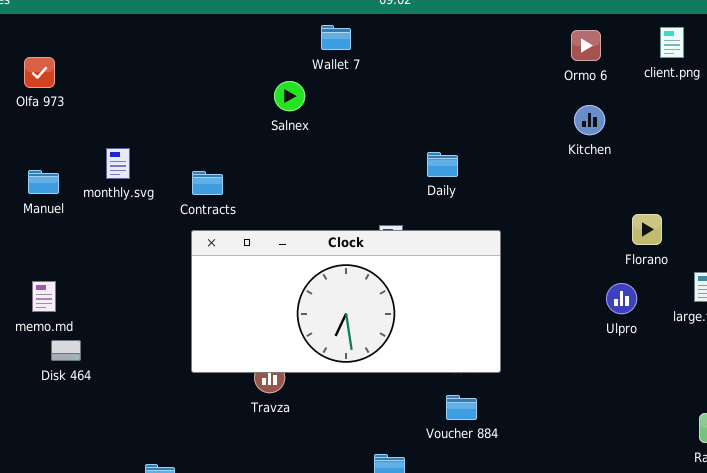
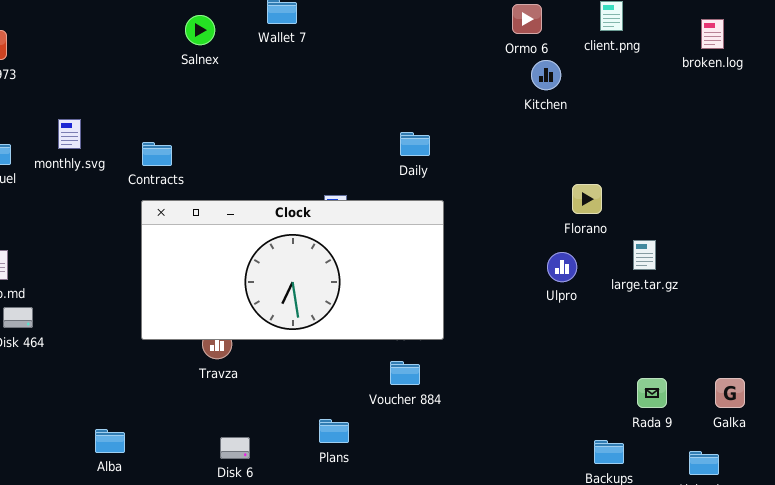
Salnex: [274,81,305,111] -> [185,15,215,45], moved
Kitchen: [574,105,605,135] -> [531,60,561,90], moved
Daily: [427,152,458,177] -> [400,132,430,156], moved

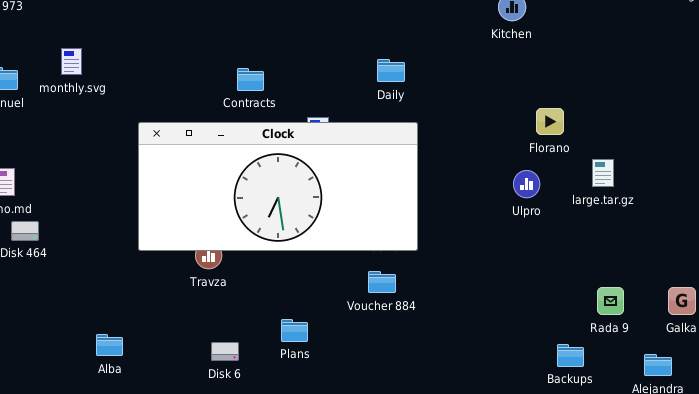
Contracts: [142,142,172,166] -> [237,68,264,91], moved
Plans: [319,419,349,443] -> [281,319,308,342], moved

